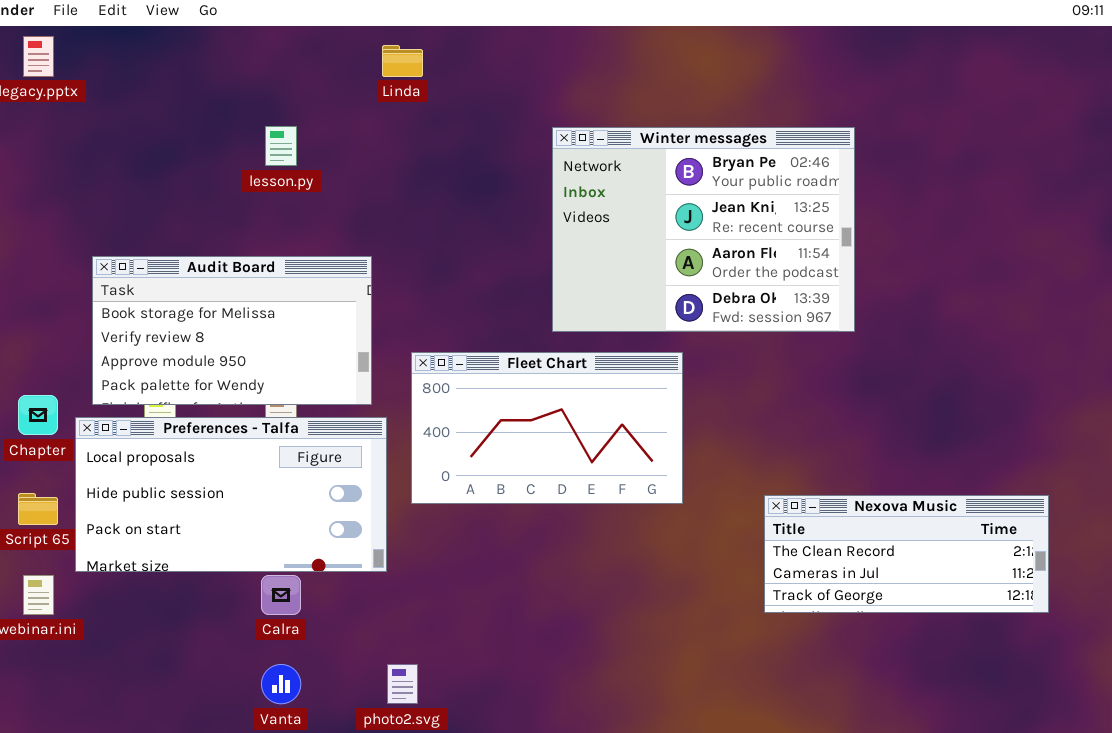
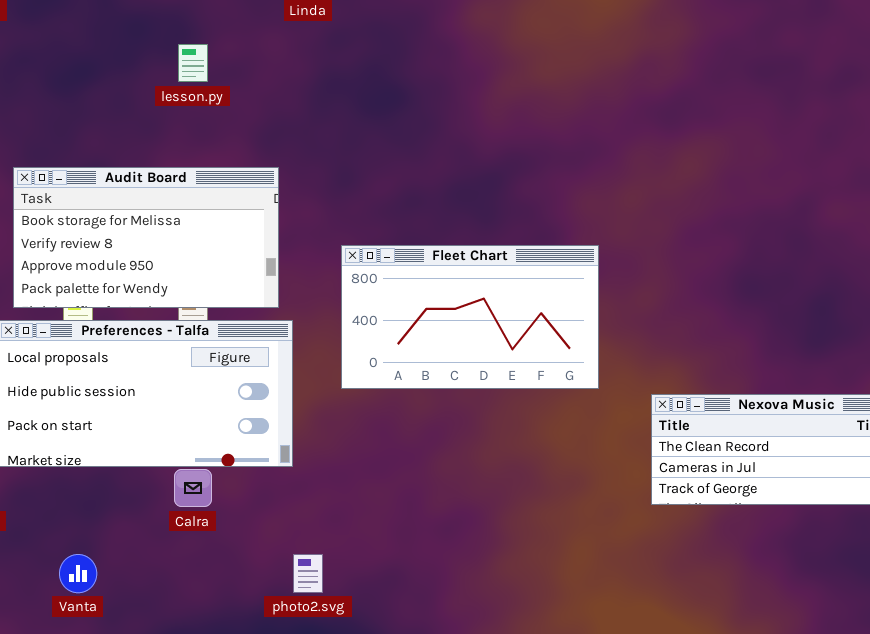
Winter messages: [552,127,855,332] -> none, closed
Fleet Chart: [411,352,683,504] -> [341,245,599,389], moved
Vanta: [261,664,301,704] -> [59,554,97,593], moved

